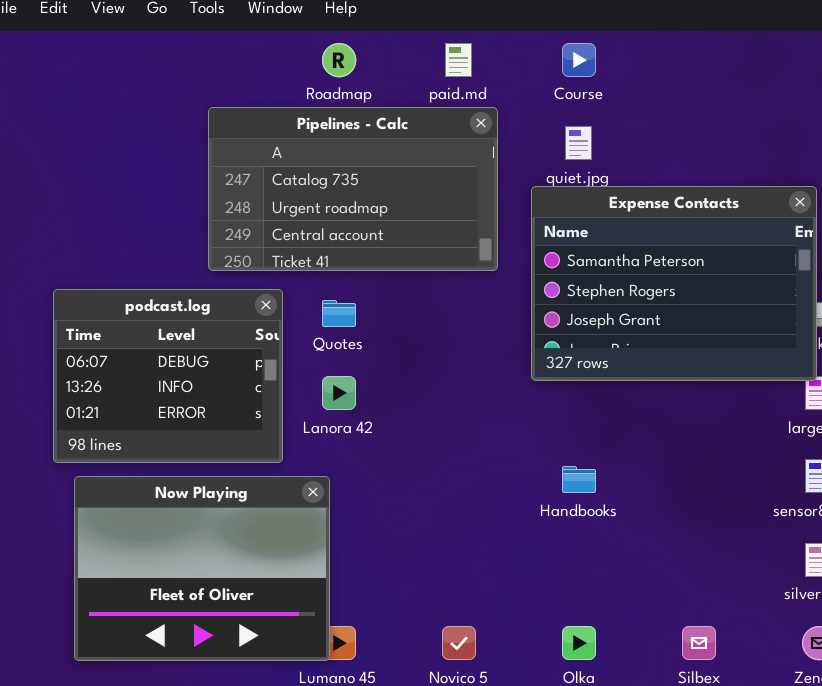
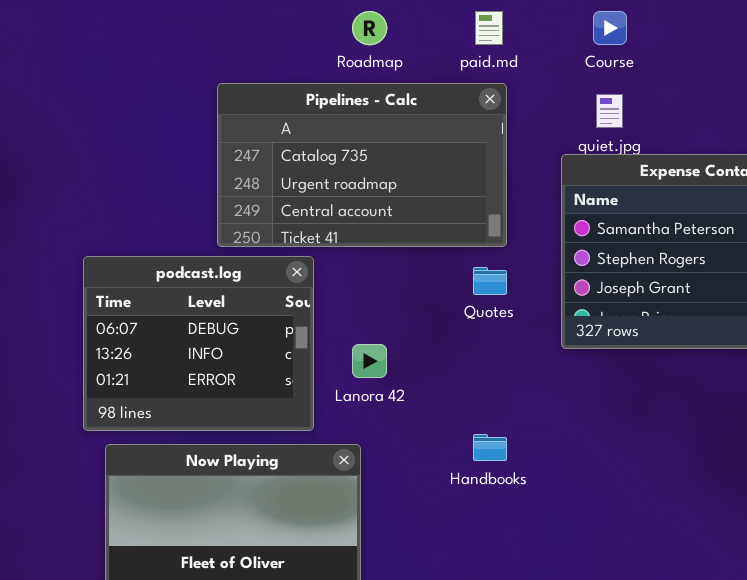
Pipelines - Calc: [208,107,498,271] -> [217,83,507,247], moved
Quotes: [322,300,356,327] -> [473,267,507,295], moved
Handbooks: [562,466,596,493] -> [473,434,507,461], moved

